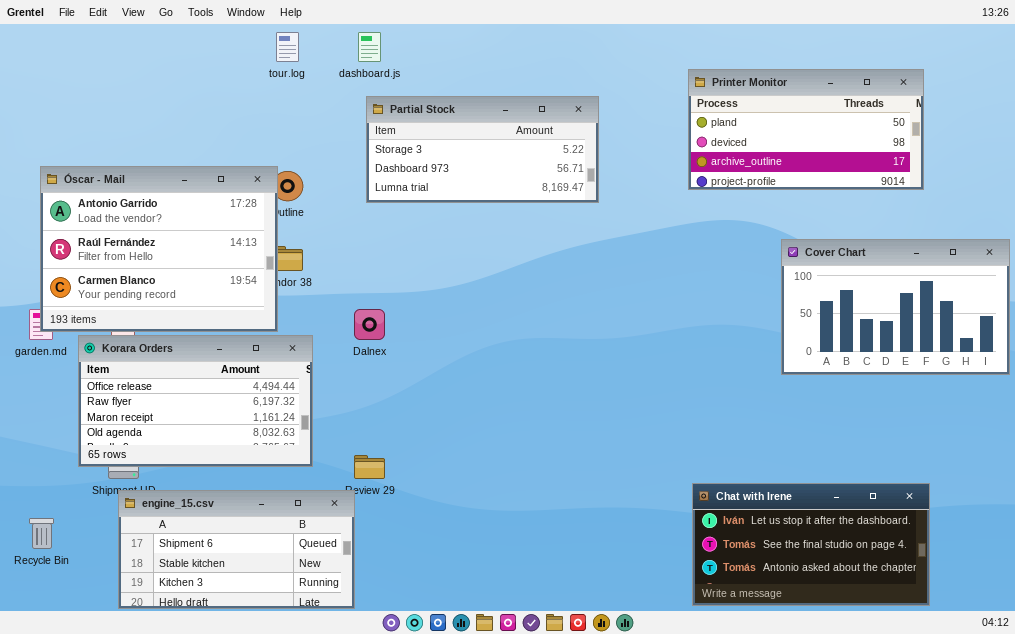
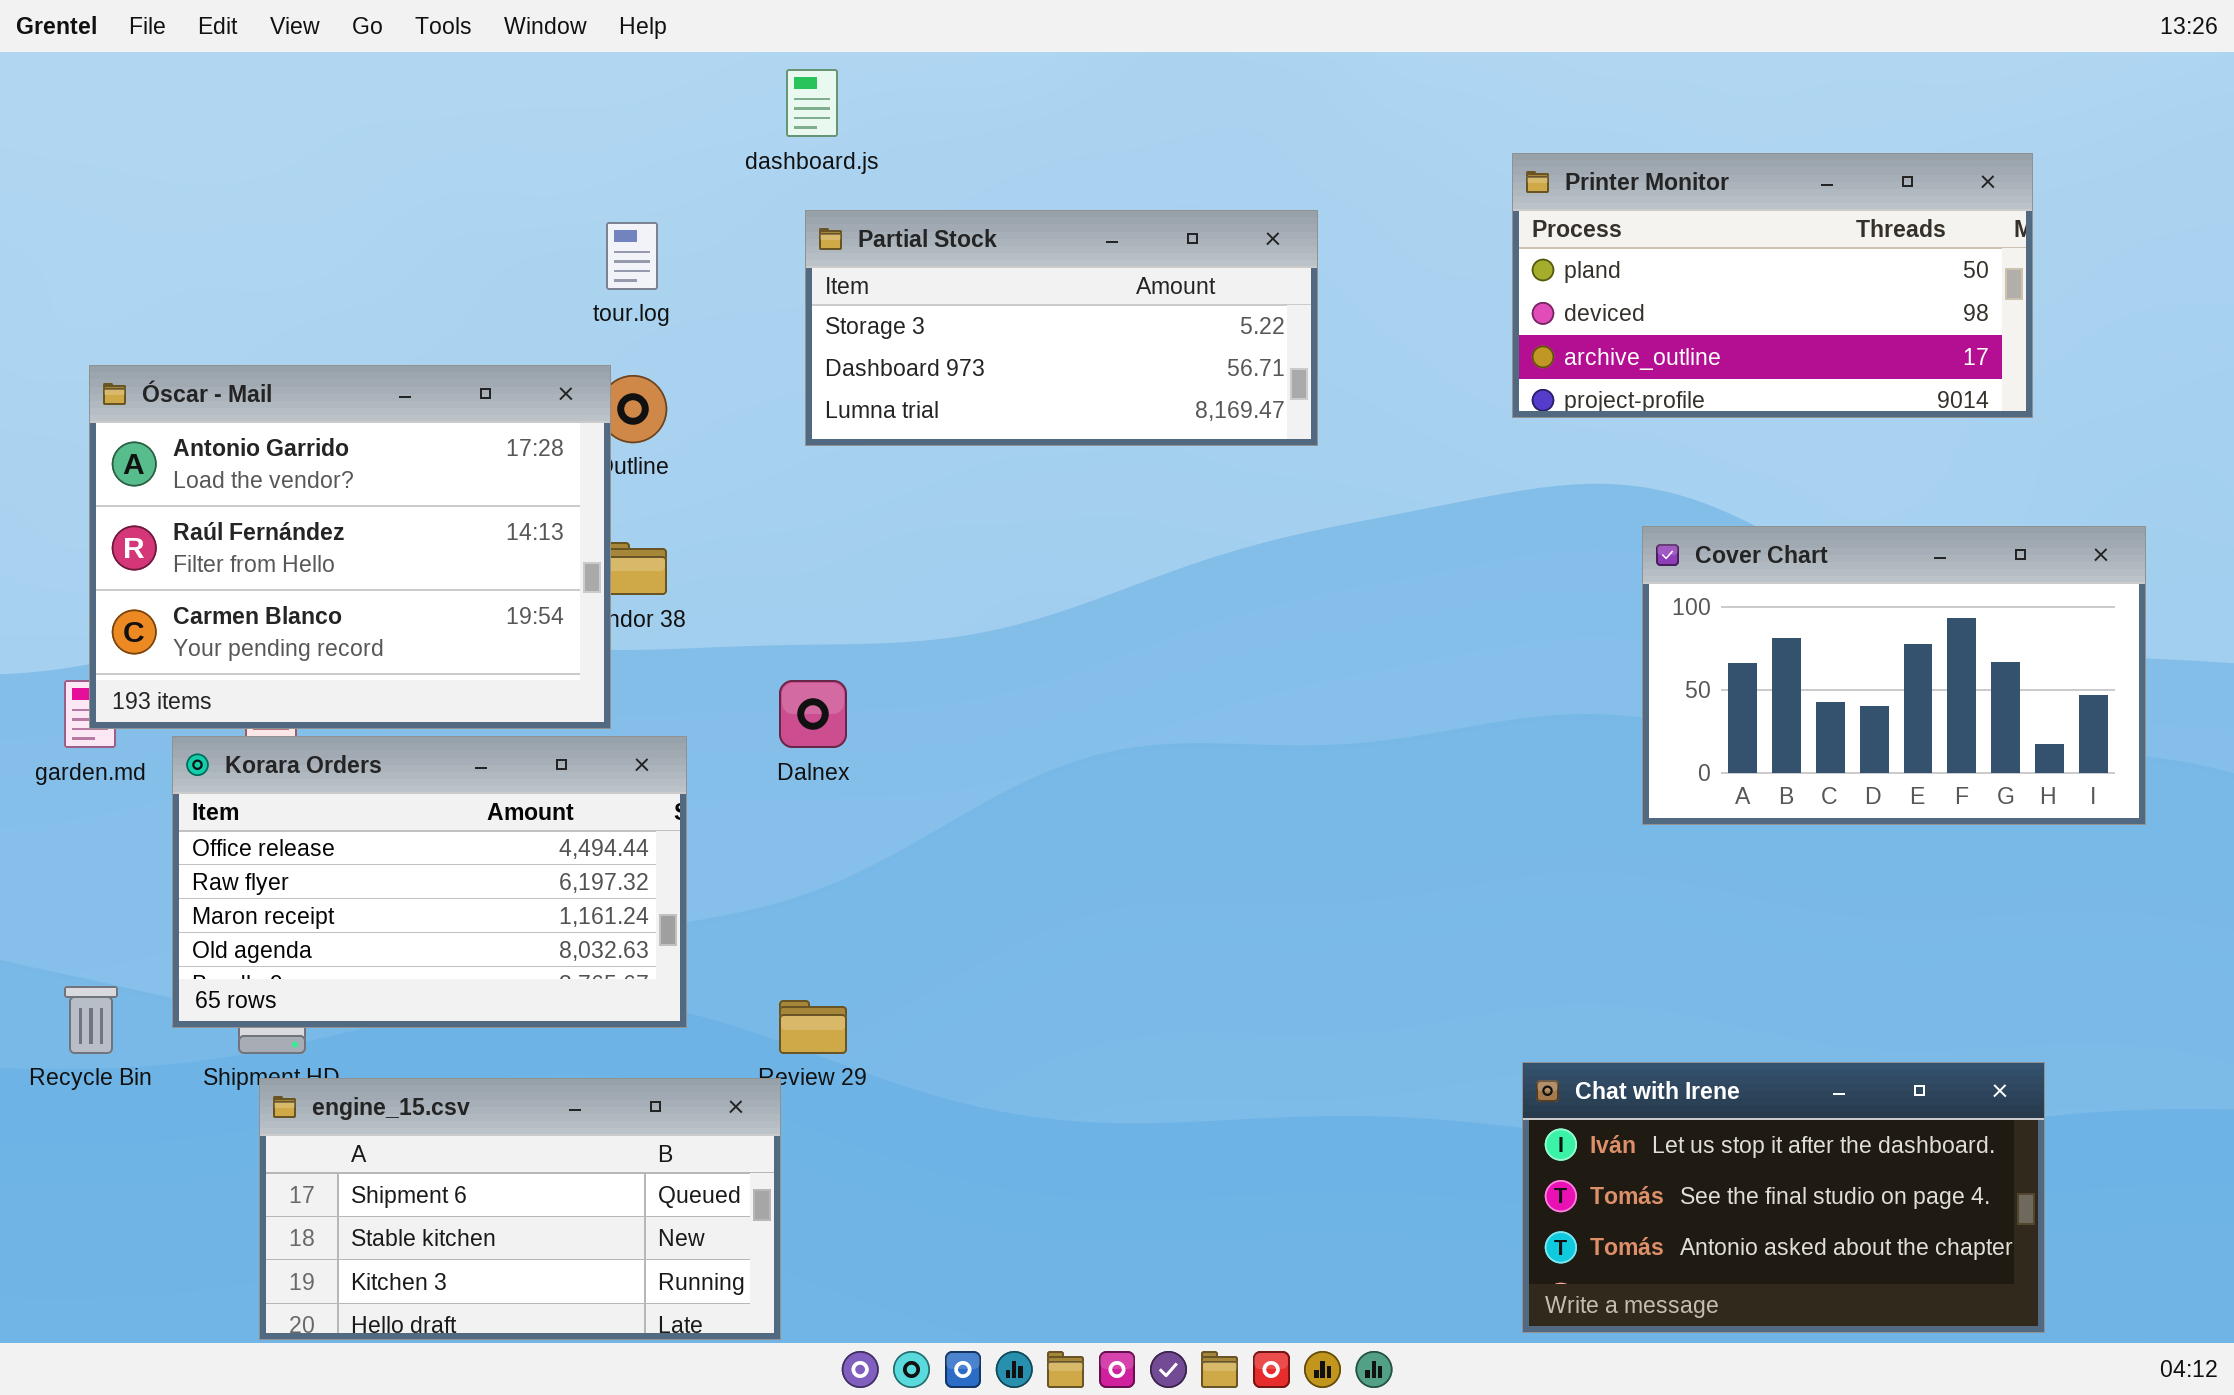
tour.log: [276,32,299,62] -> [606,222,658,290], moved
Cover Chart: [781,239,1010,375] -> [1642,526,2146,825], moved
Recycle Bin: [29,518,54,549] -> [64,986,118,1054], moved

